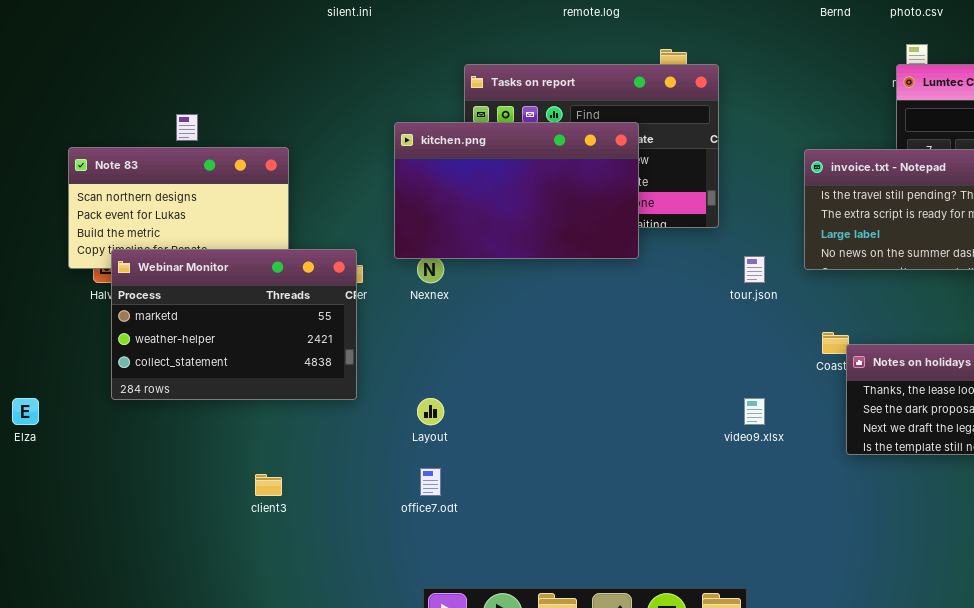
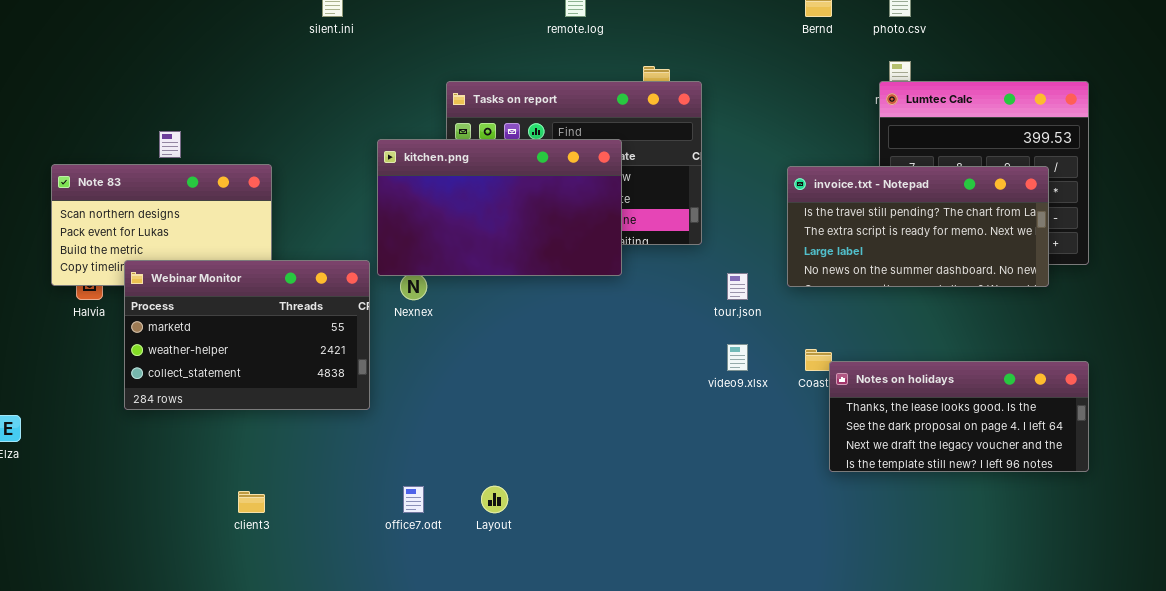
Webinar Monitor: [111,249,357,400] -> [124,260,370,410], moved
Layout: [417,398,444,425] -> [481,486,508,513], moved
video9.xlsx: [744,398,765,425] -> [727,344,748,371], moved

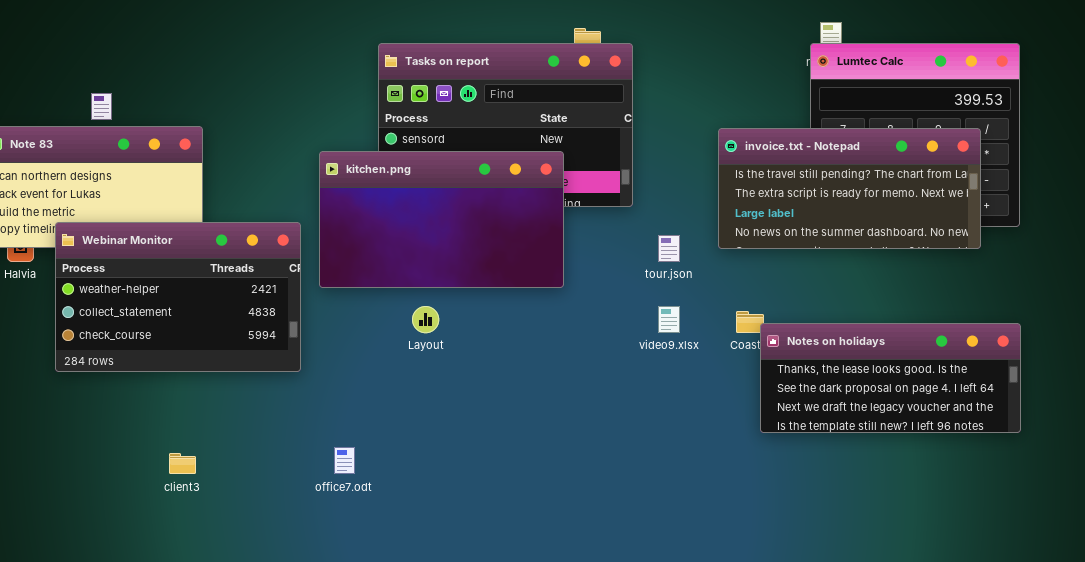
kitchen.png: [377,139,622,276] -> [319,151,564,288], moved
Webinar Monitor: [124,260,370,410] -> [55,222,301,372], scrolled down 1 row
Layout: [481,486,508,513] -> [412,306,439,333], moved

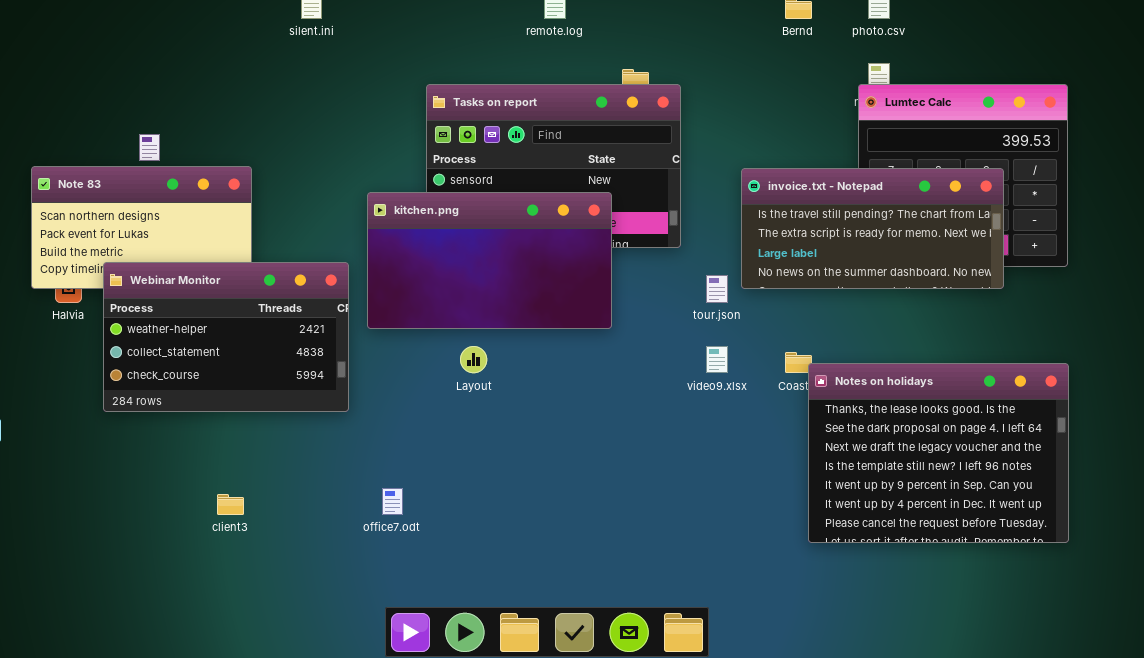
invoice.txt - Notepad: [718,128,981,249] -> [741,168,1004,289], moved
Notes on holidays: [760,323,1021,433] -> [808,363,1069,543], resized

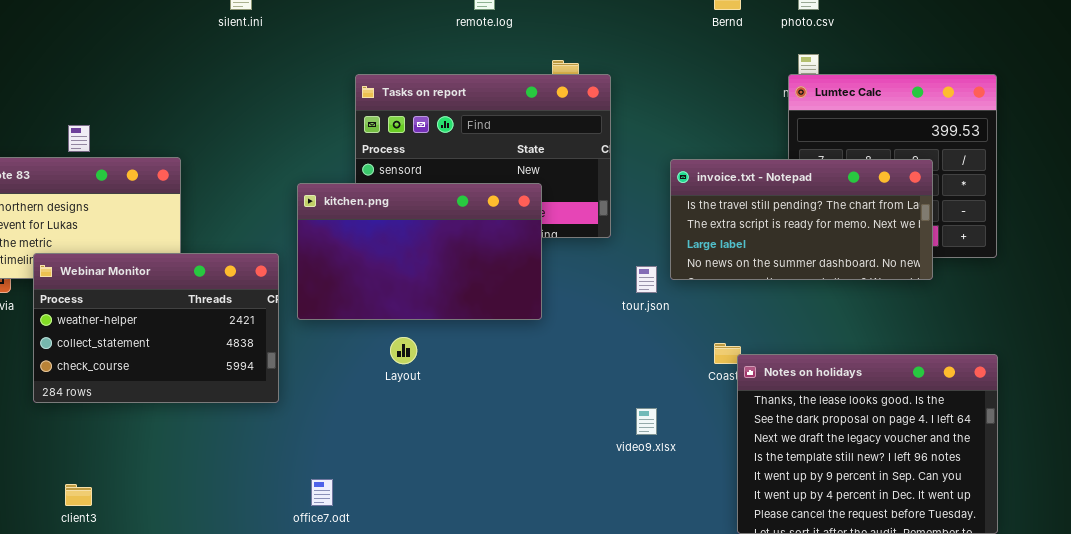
video9.xlsx: [706,346,728,373] -> [636,408,657,435], moved
client3: [217,494,244,515] -> [65,484,92,506], moved

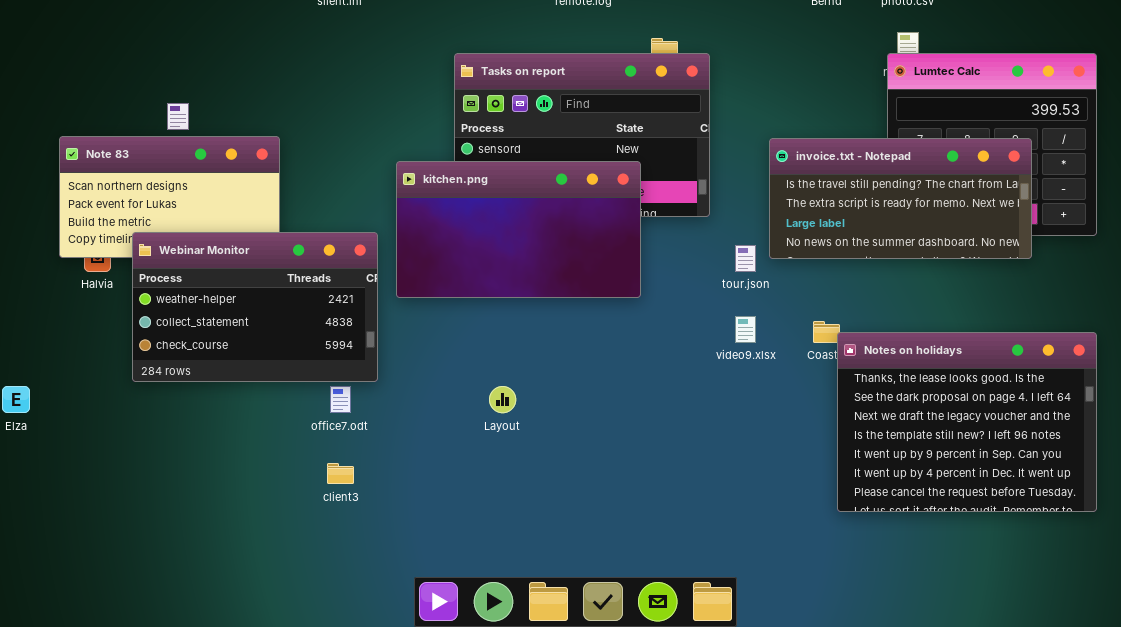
Layout: [390,337,417,364] -> [489,386,516,413], moved
video9.xlsx: [636,408,657,435] -> [735,316,756,343], moved
office7.odt: [311,479,333,506] -> [330,386,351,413], moved
client3: [65,484,92,506] -> [327,463,354,484], moved

